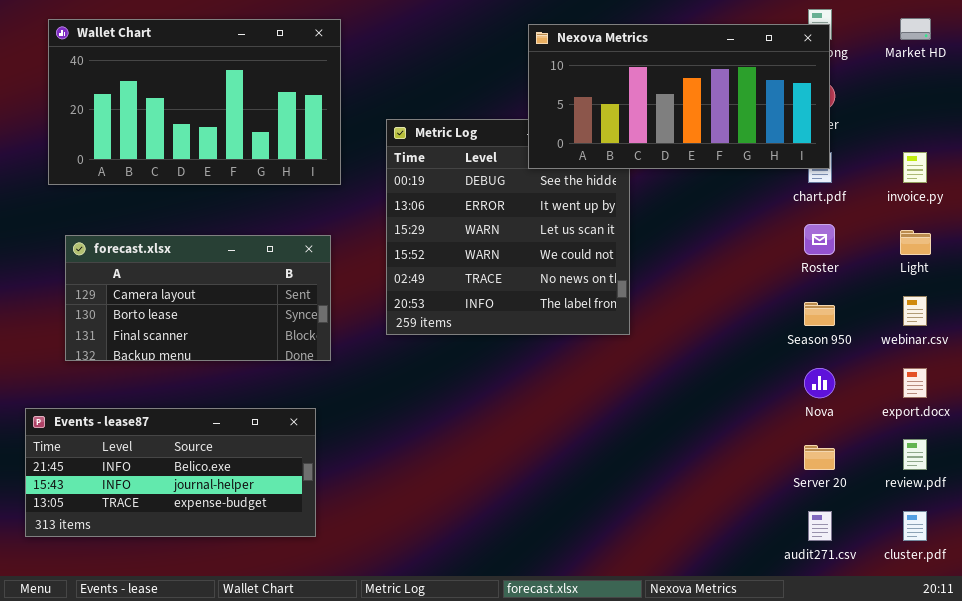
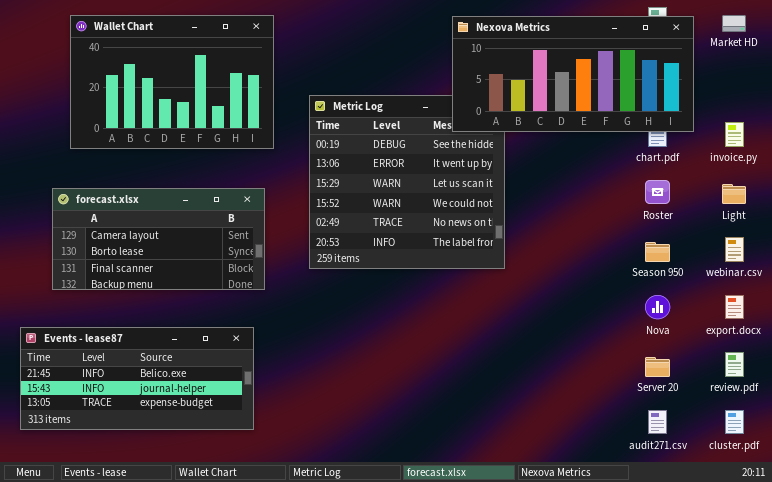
Wallet Chart: [48,19,341,185] -> [70,15,274,149], resized
Nexova Metrics: [528,24,830,169] -> [452,16,694,132], moved

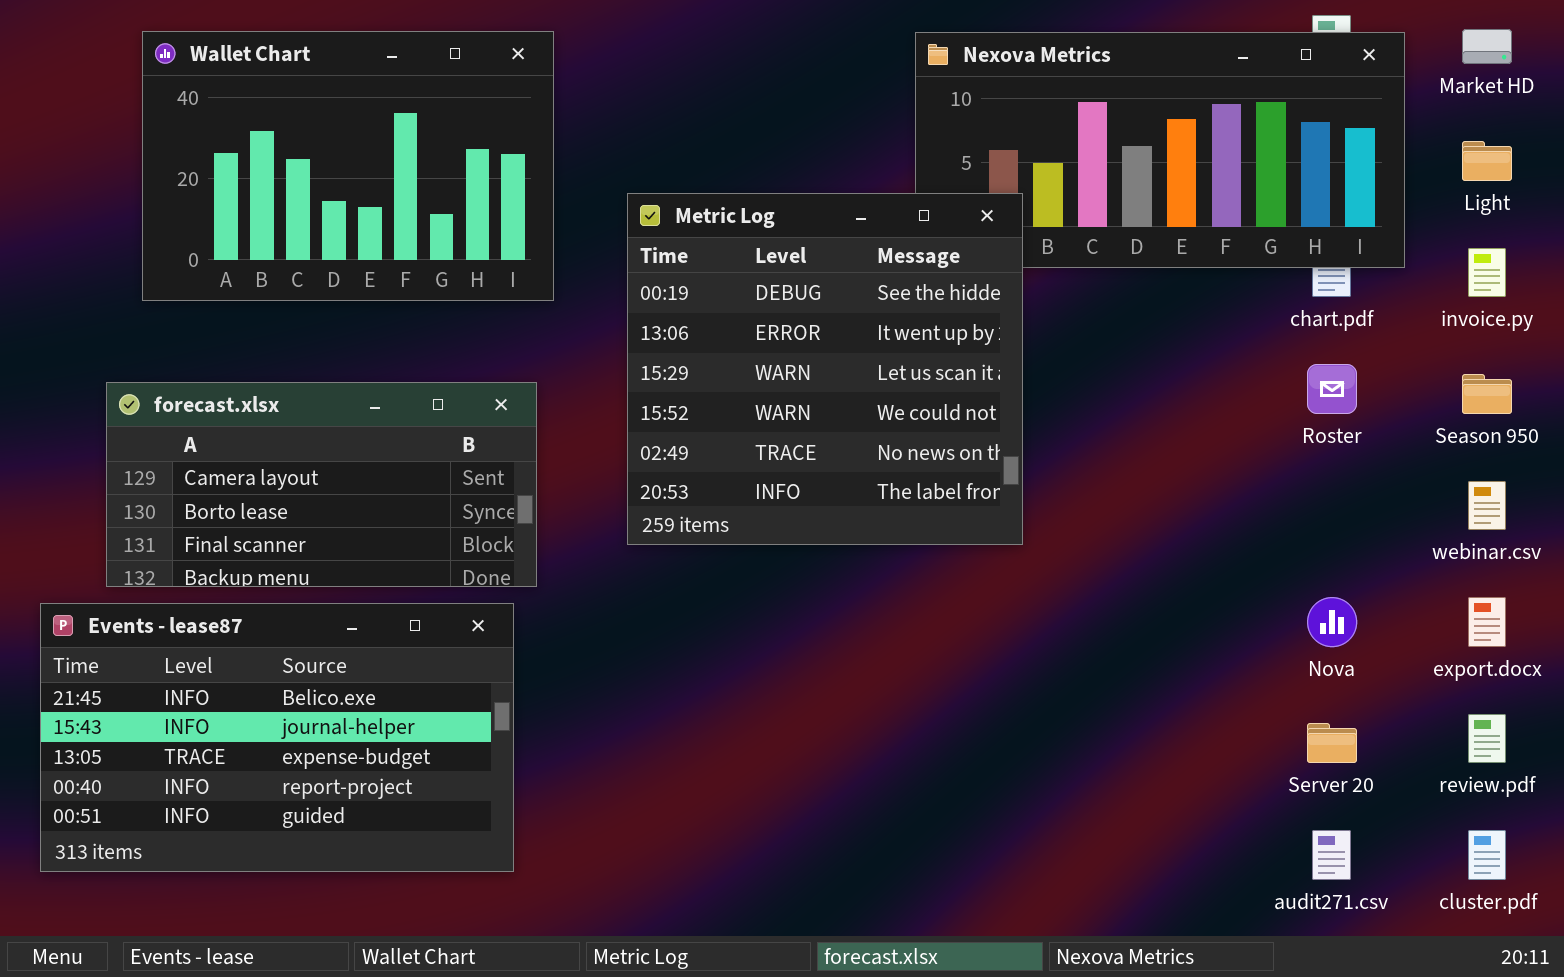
Metric Log: [309,95,505,269] -> [627,193,1023,545], raised
Light: [722,184,746,204] -> [1462,141,1512,181], moved
Season 950: [645,242,670,262] -> [1462,374,1512,414], moved
Events - lease87: [20,327,254,430] -> [40,603,514,872], resized

